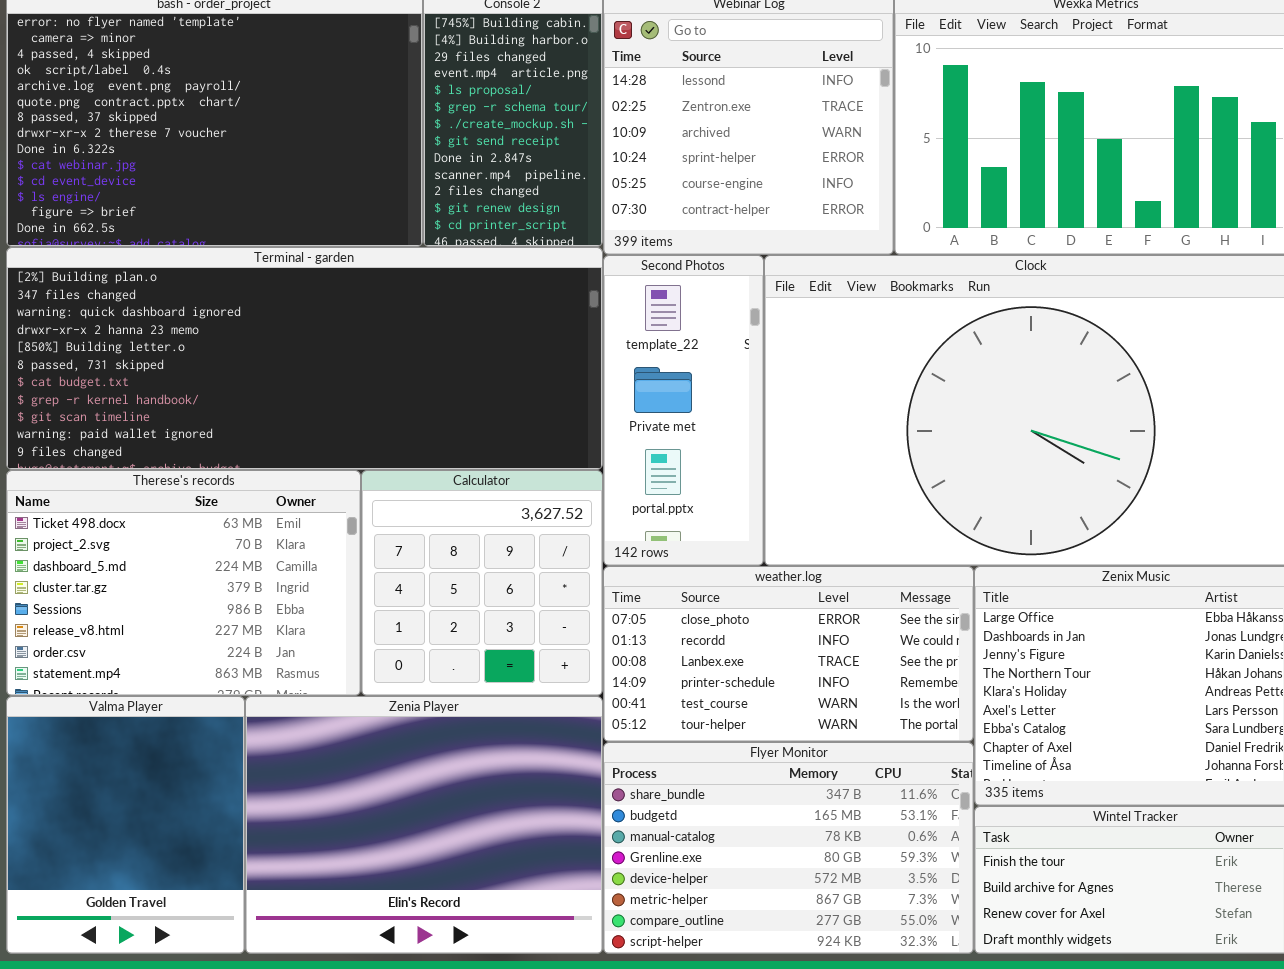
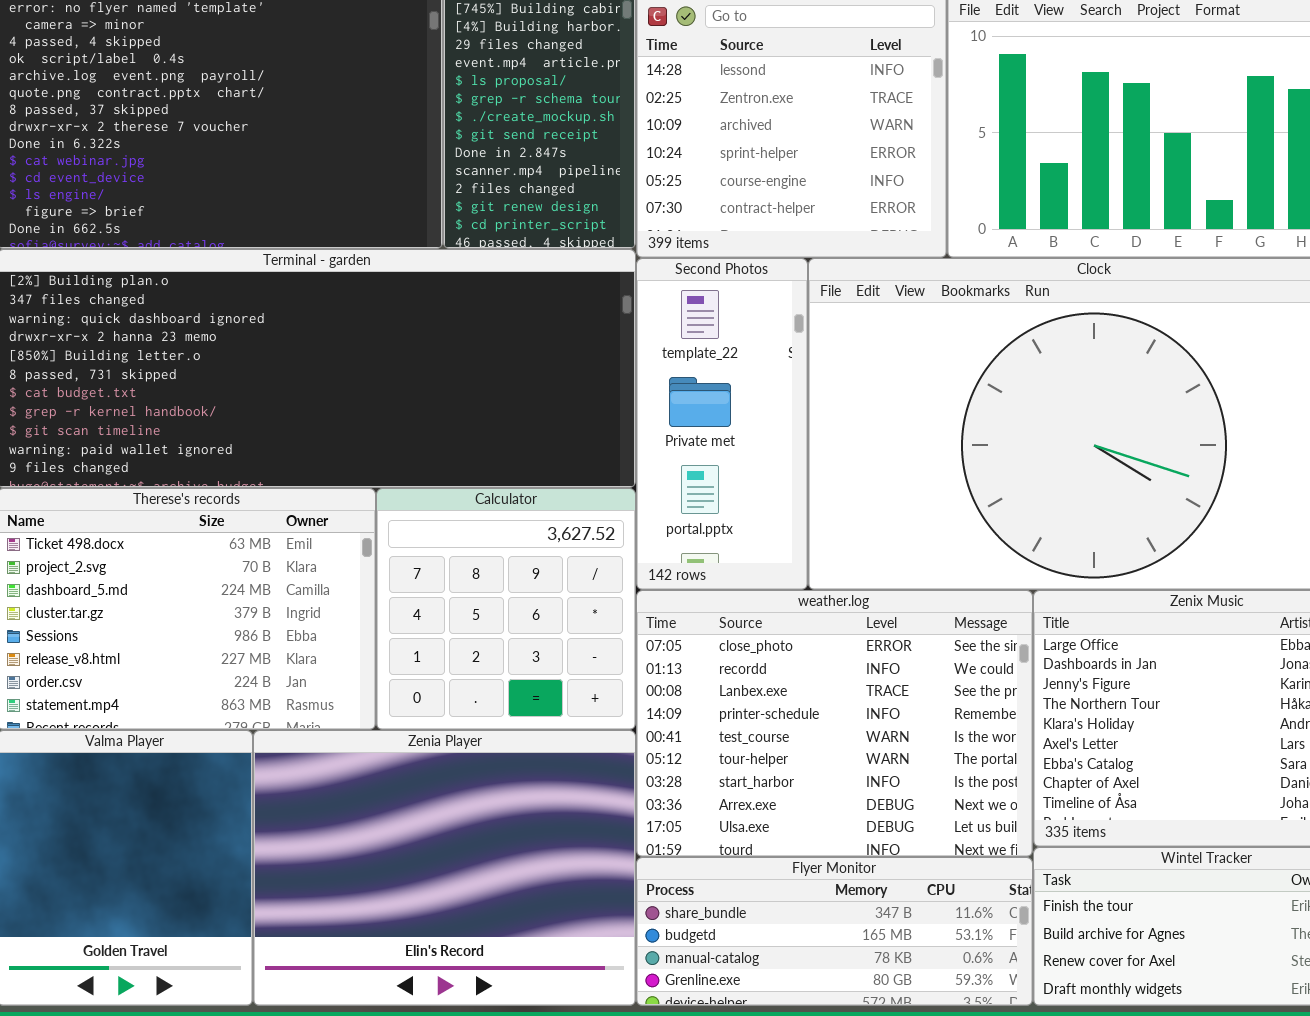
weather.log: [603,566,974,742] -> [636,590,1033,857], resized
Flyer Monitor: [603,742,974,954] -> [636,857,1033,1006], resized

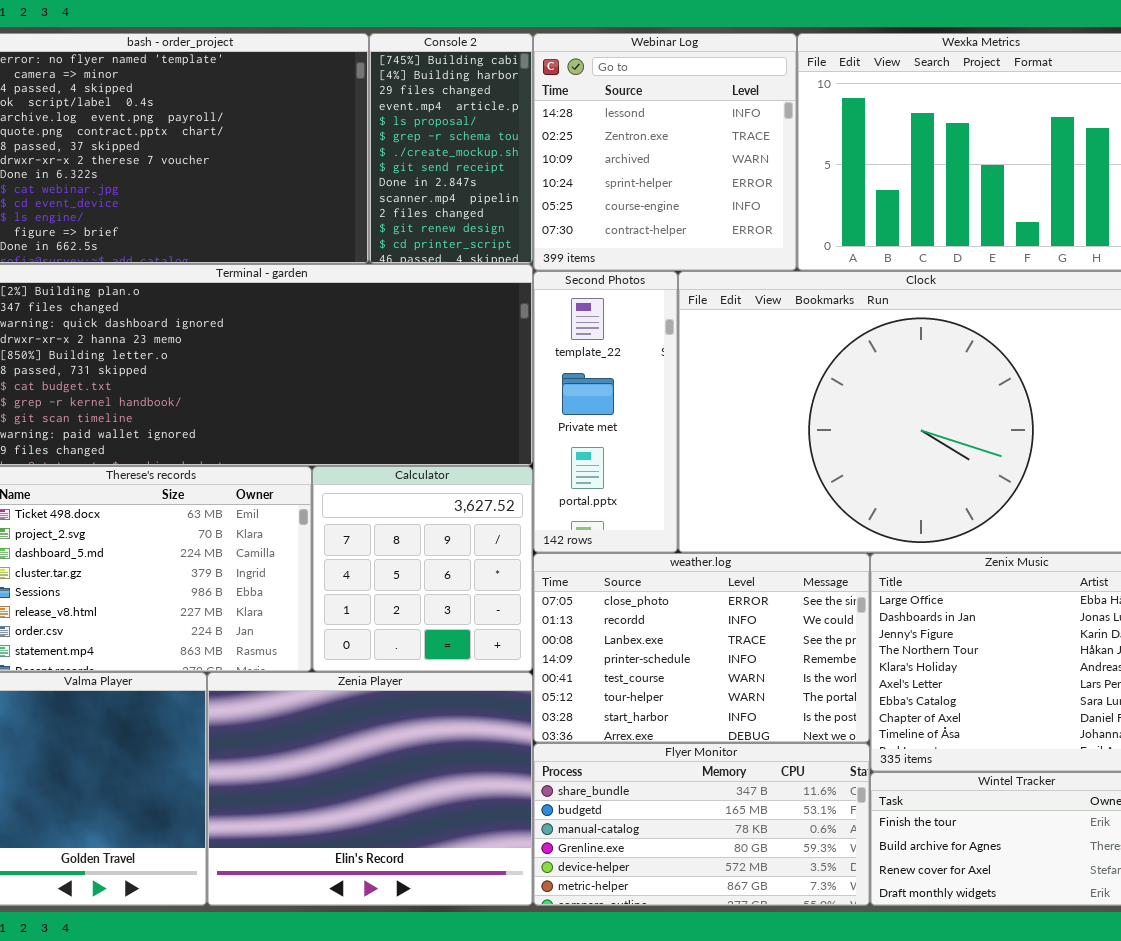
weather.log: [636,590,1033,857] -> [533,553,870,743], resized
Flyer Monitor: [636,857,1033,1006] -> [533,743,870,906], resized

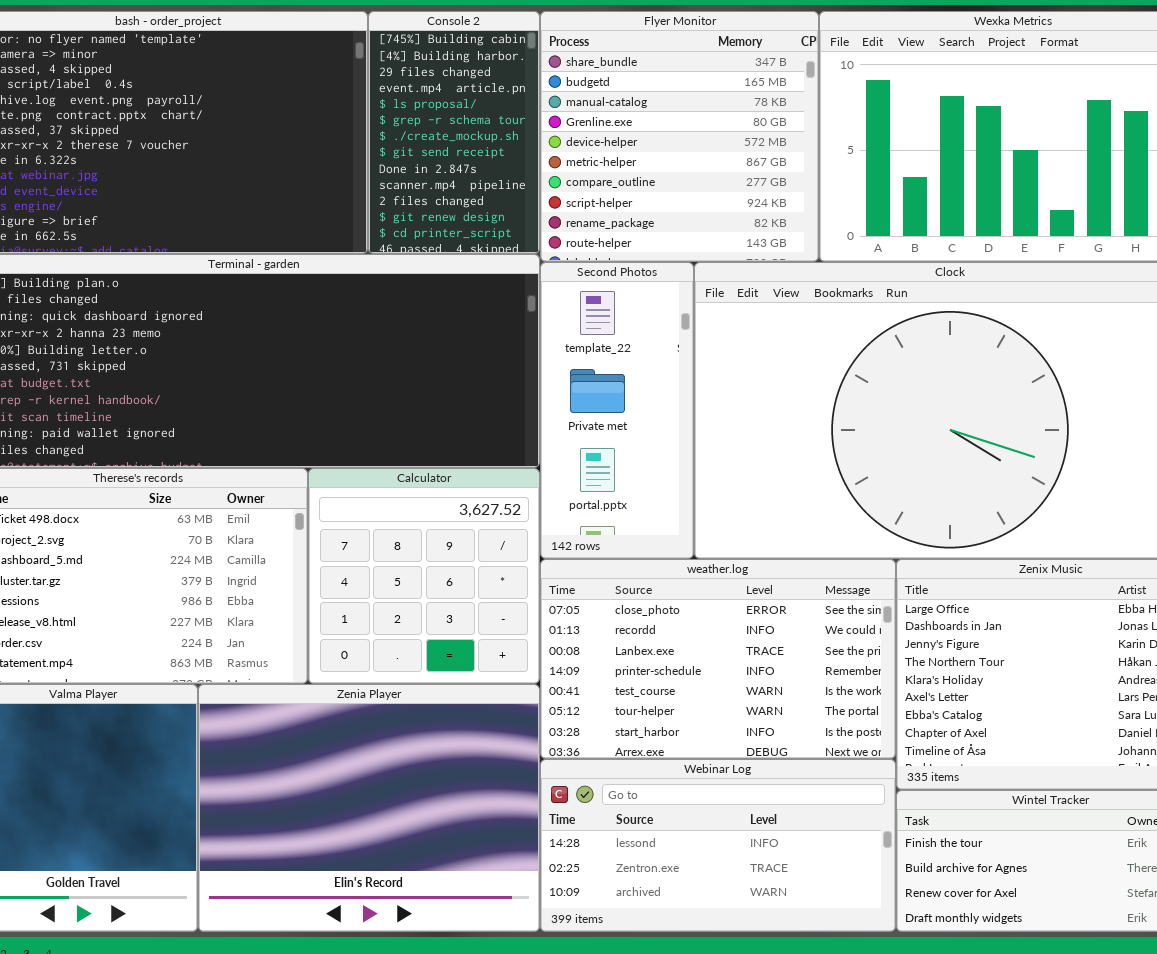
Webinar Log: [533,33,797,271] -> [540,759,896,932], moved, resized
Flyer Monitor: [533,743,870,906] -> [540,11,819,262], moved, resized

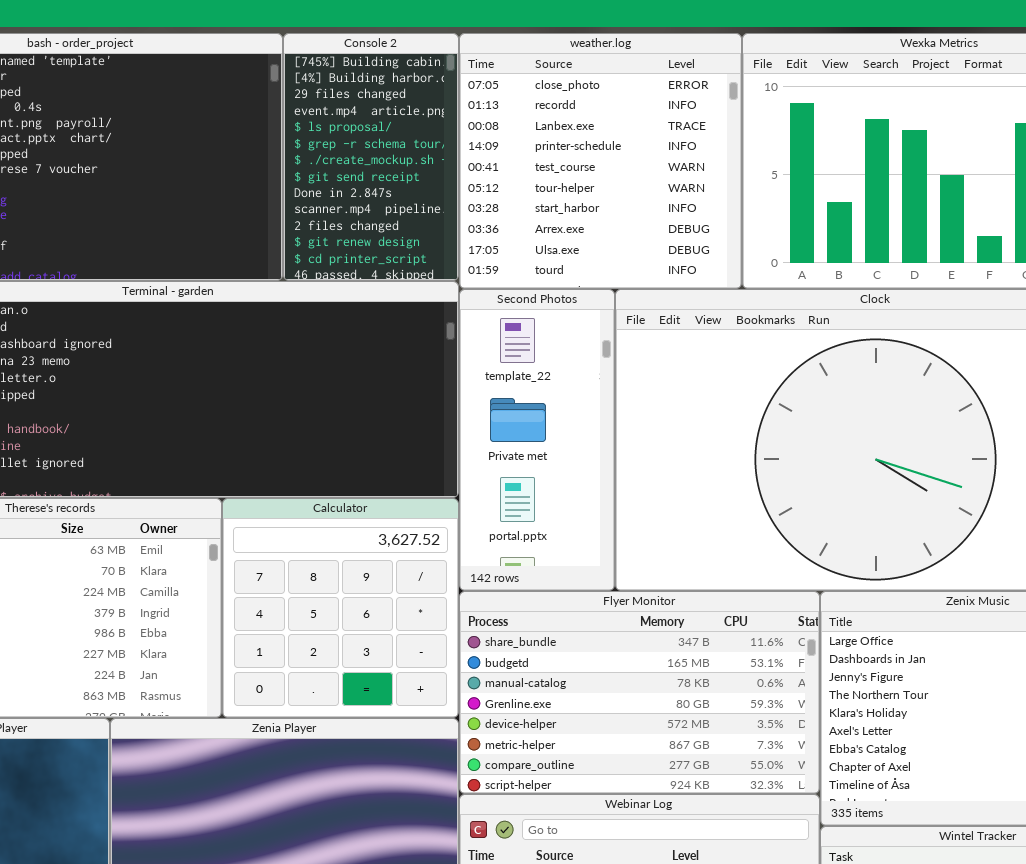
Flyer Monitor: [540,11,819,262] -> [459,591,820,794], moved, resized
weather.log: [540,559,896,759] -> [459,33,742,289], moved, resized

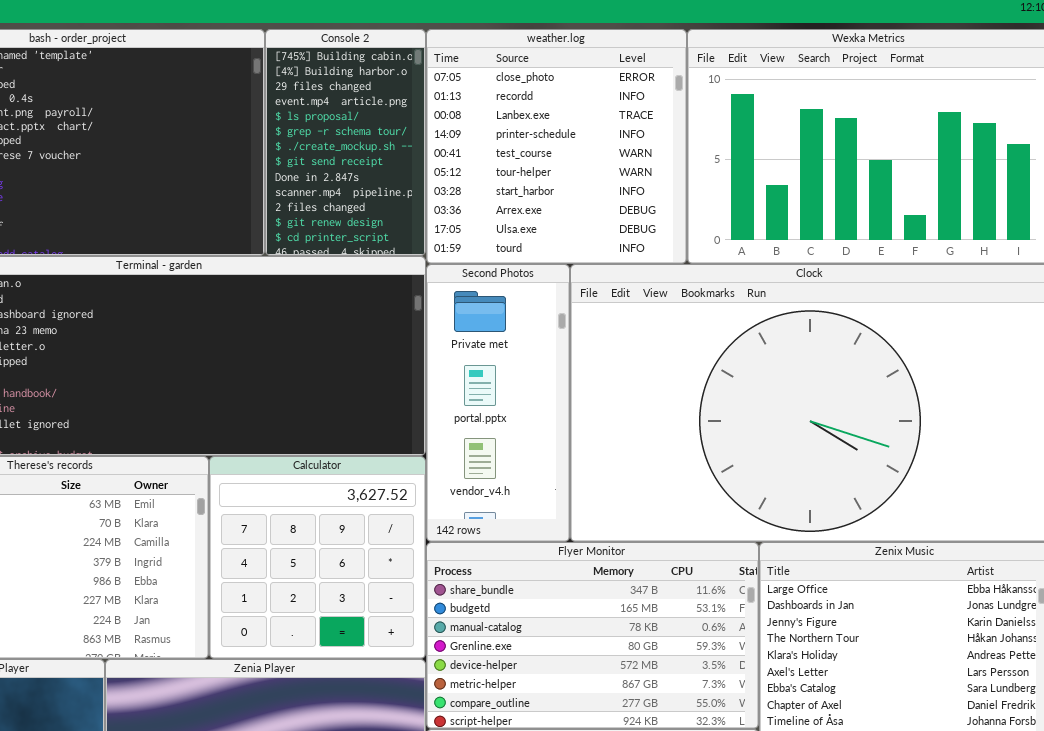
Second Photos: [459,289,615,591] -> [426,264,570,542], scrolled down 1 row

